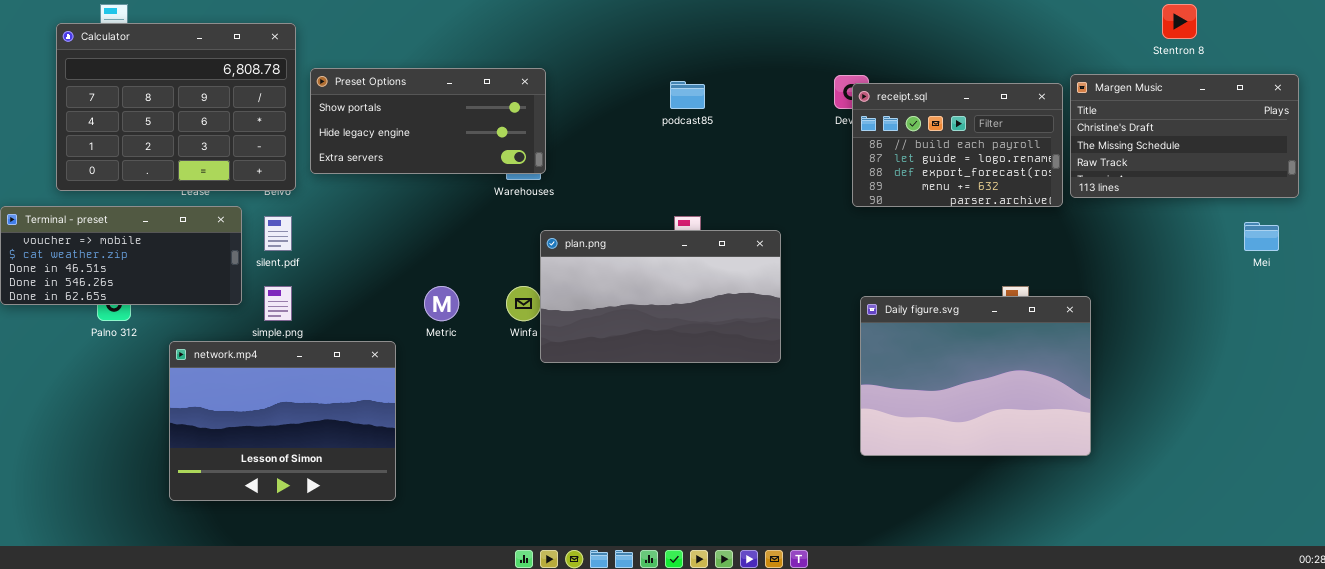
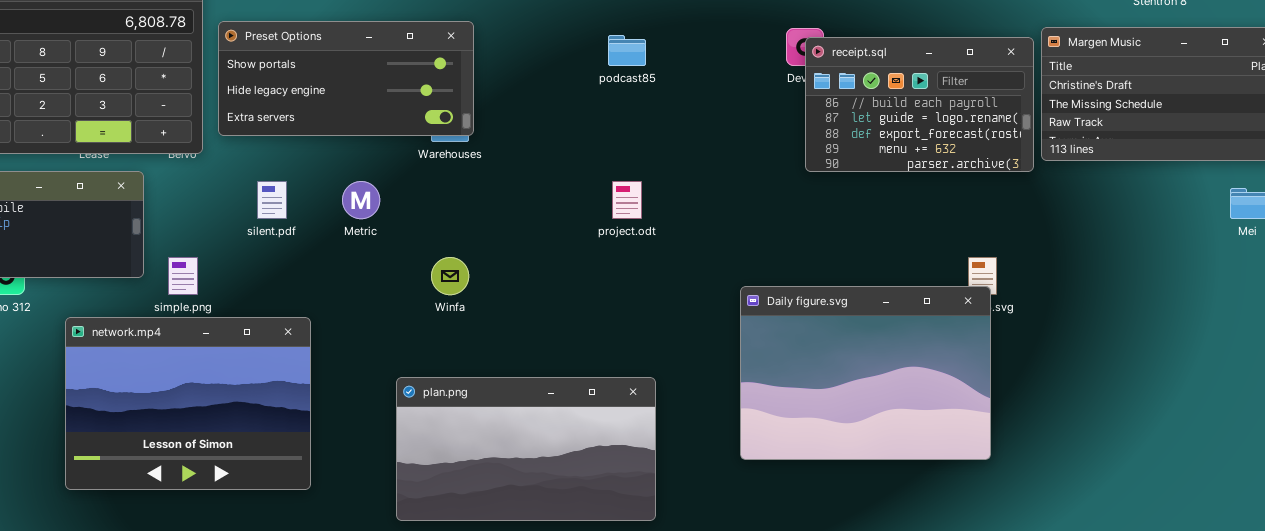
silent.pdf: [264,216,292,251] -> [257,181,287,219], moved
plan.png: [540,230,781,363] -> [396,377,656,521], moved
Metric: [424,286,459,321] -> [342,181,380,219], moved
Daily figure.svg: [860,296,1091,456] -> [740,286,991,460], moved

